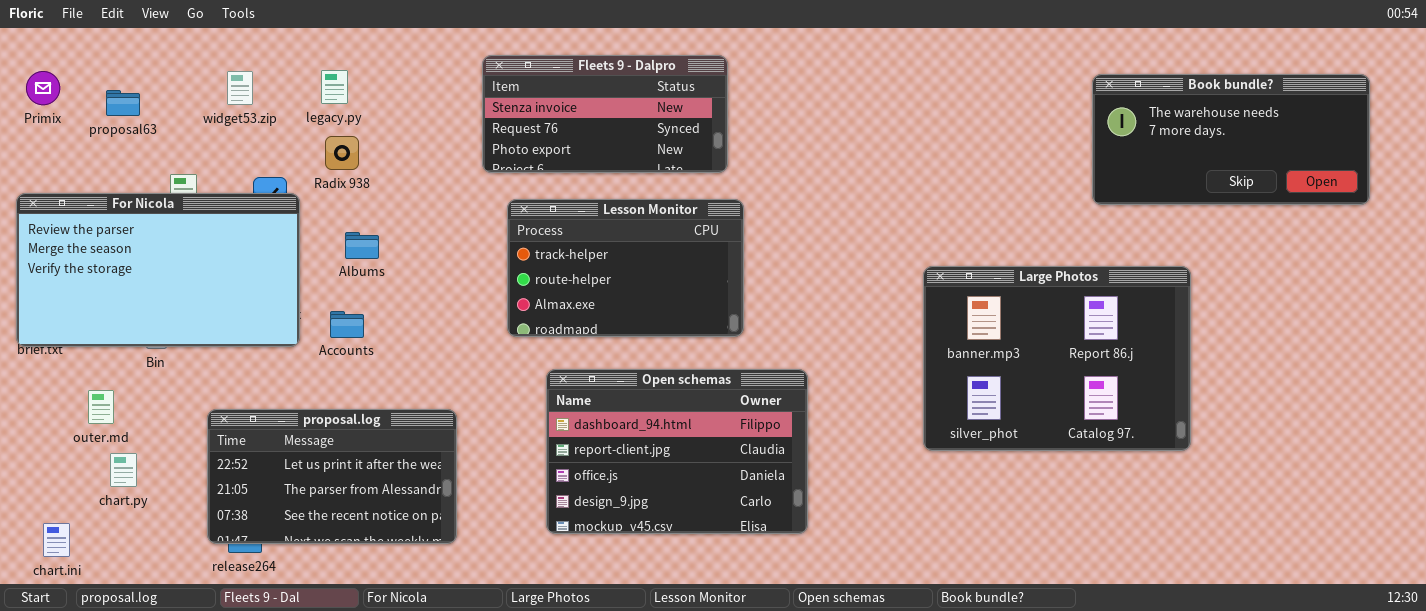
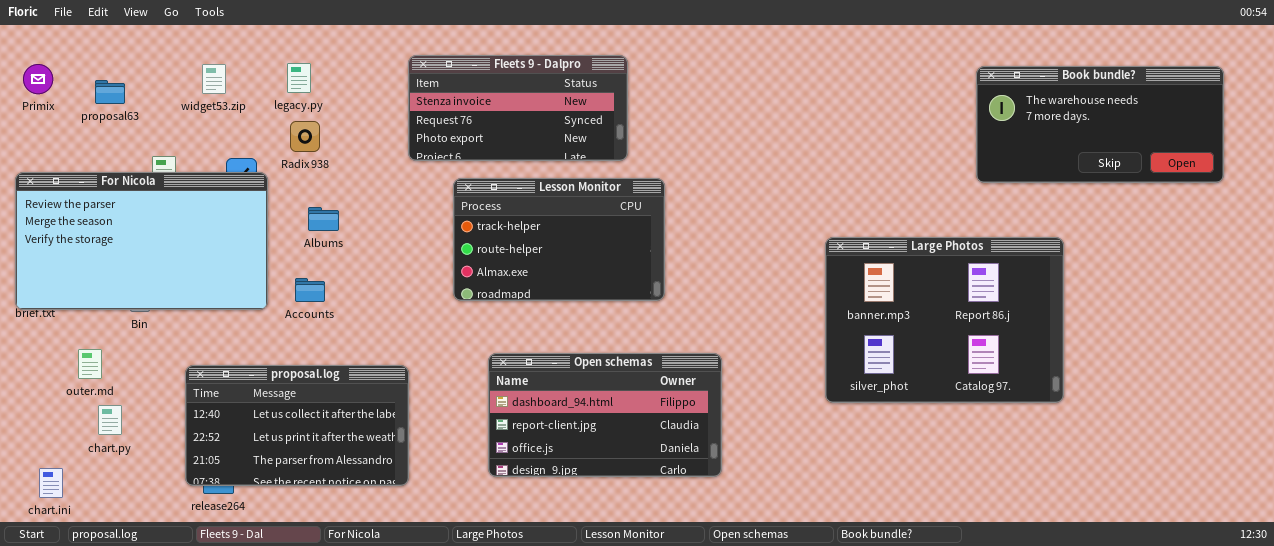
Fleets 9 - Dalpro: [482,55,728,173] -> [408,55,628,161], moved
Open schemas: [546,369,808,534] -> [488,353,722,477], resized
proposal.log: [207,409,457,544] -> [185,365,409,486], scrolled up 1 row

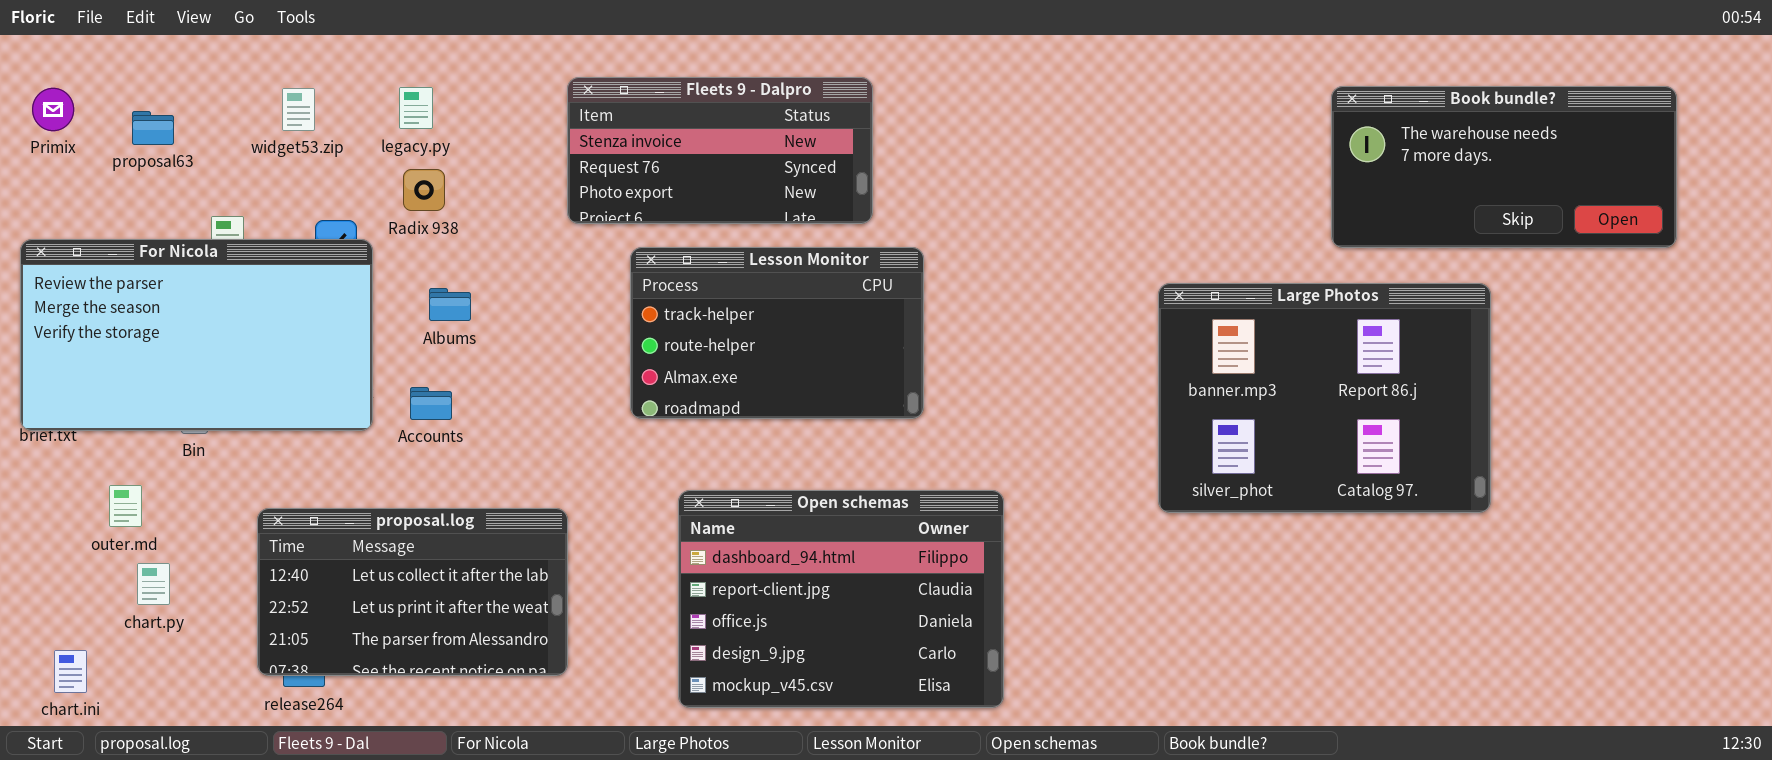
Book bundle?: [976,66,1224,183] -> [1331,86,1677,248], moved
Large Photos: [825,237,1064,403] -> [1158,283,1491,513], moved
Open schemas: [488,353,722,477] -> [678,490,1004,708], resized

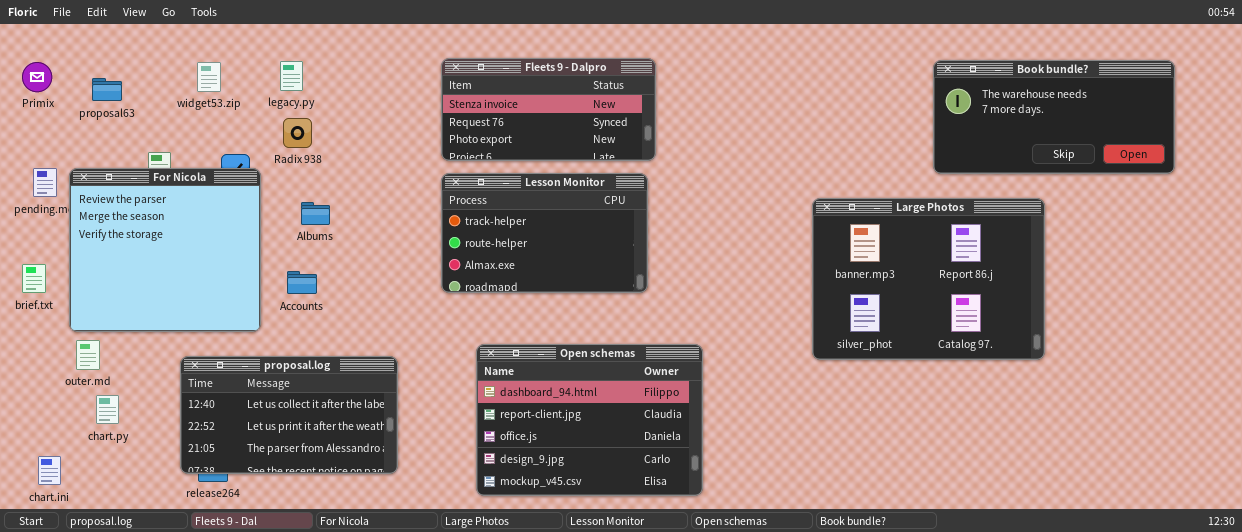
Fleets 9 - Dalpro: [567,77,873,224] -> [441,58,656,161], moved
For Nicola: [20,239,373,431] -> [69,168,261,332], resized

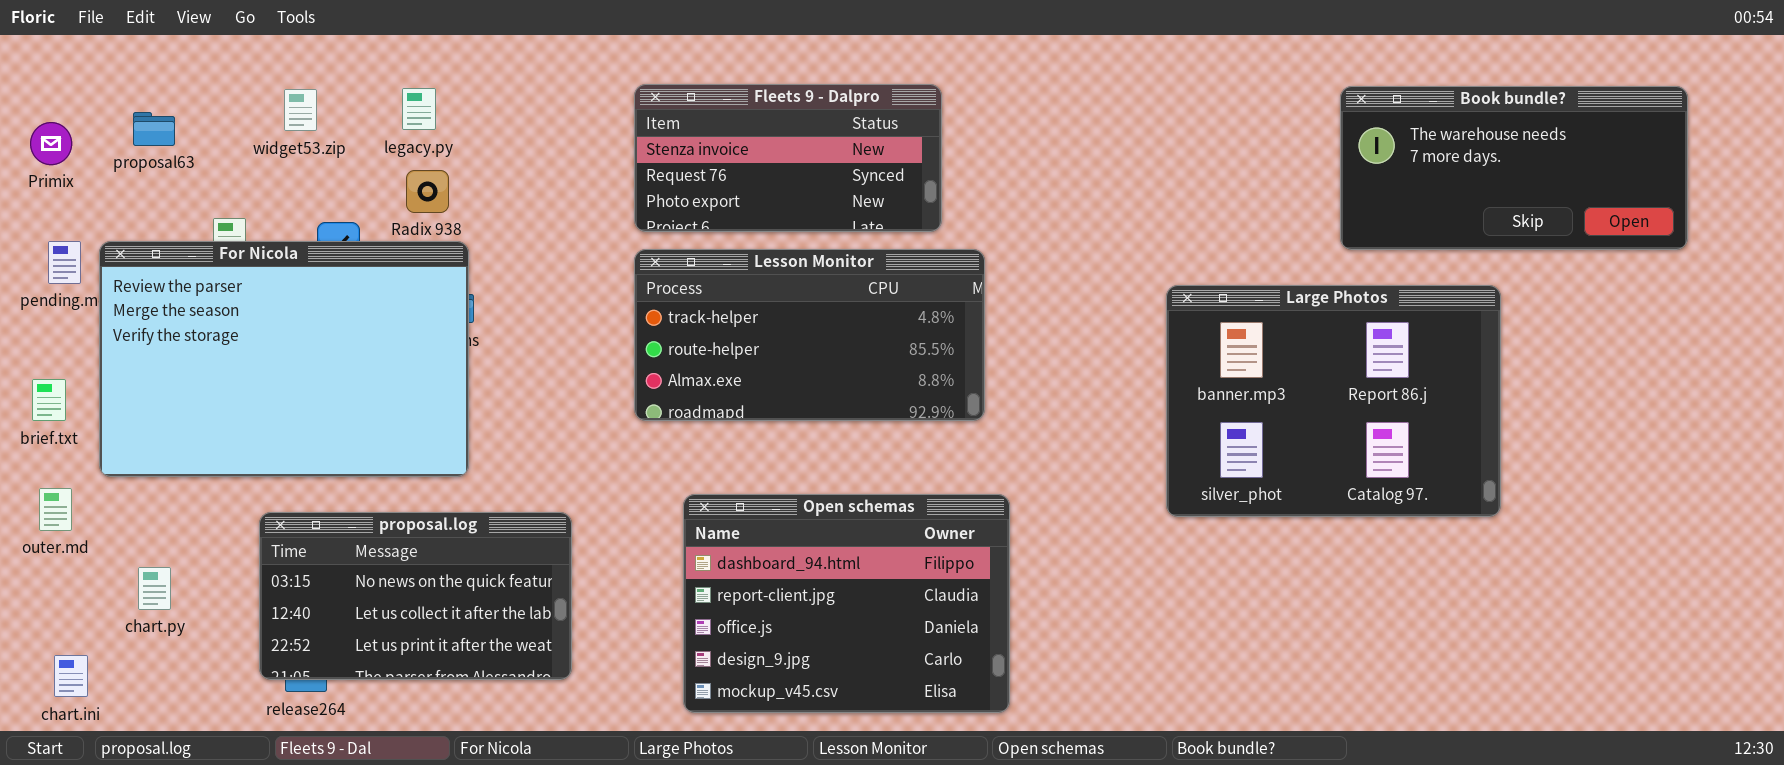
Primix: [22,62,52,92] -> [30,122,72,165], moved
For Nicola: [69,168,261,332] -> [99,241,469,477], resized
Lesson Monitor: [441,173,648,293] -> [634,249,985,421], resized
outer.md: [76,340,100,370] -> [39,488,72,531], moved
proposal.log: [180,356,398,474] -> [259,512,572,680], scrolled up 1 row

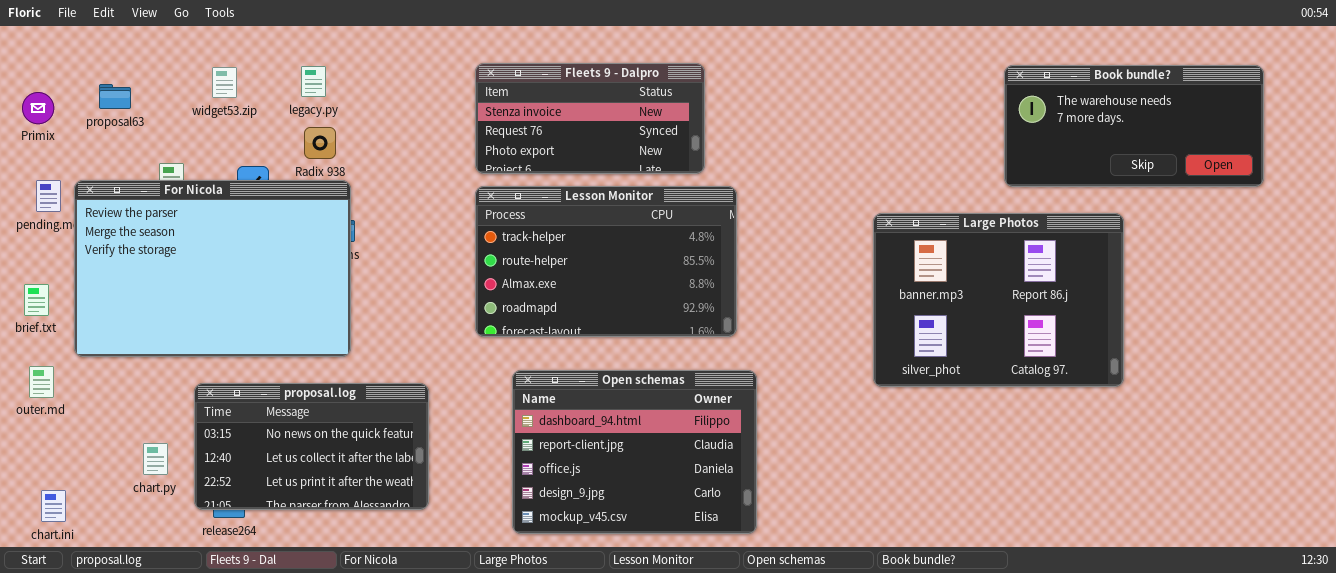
Lesson Monitor: [634,249,985,421] -> [475,186,737,337], resized
chart.py: [138,567,171,610] -> [143,443,168,475], moved

